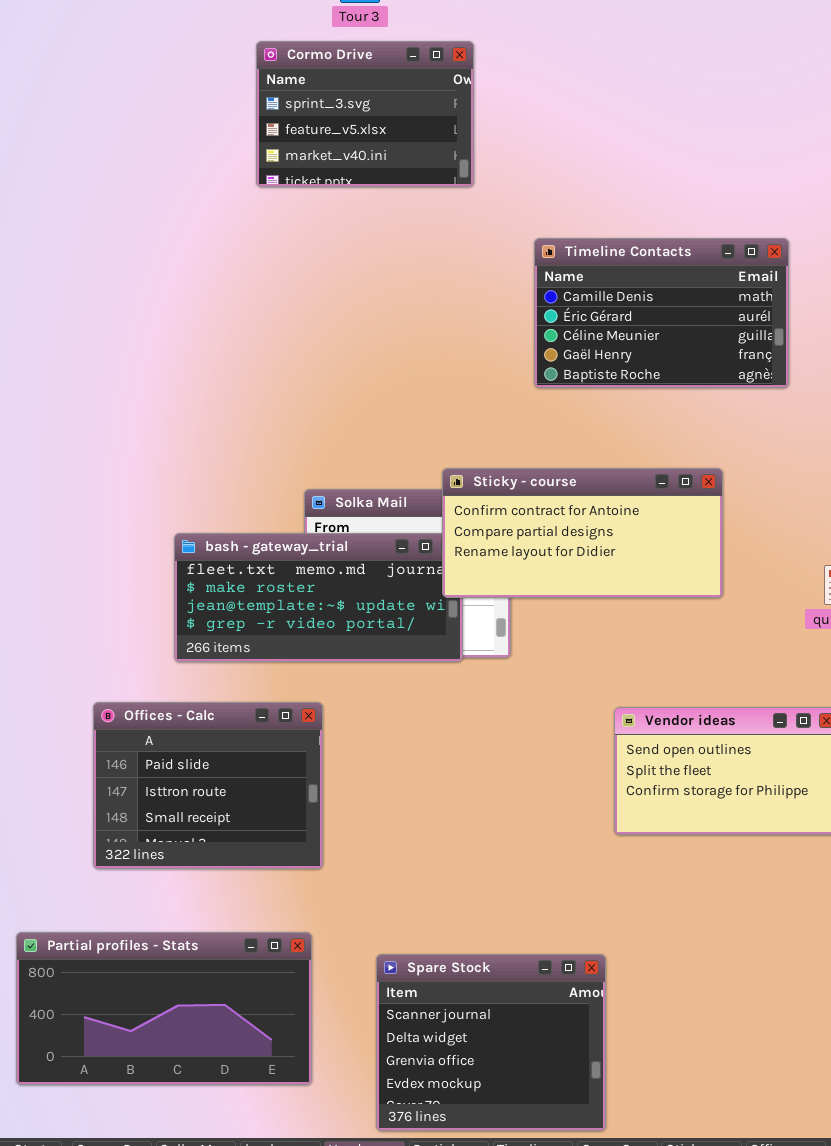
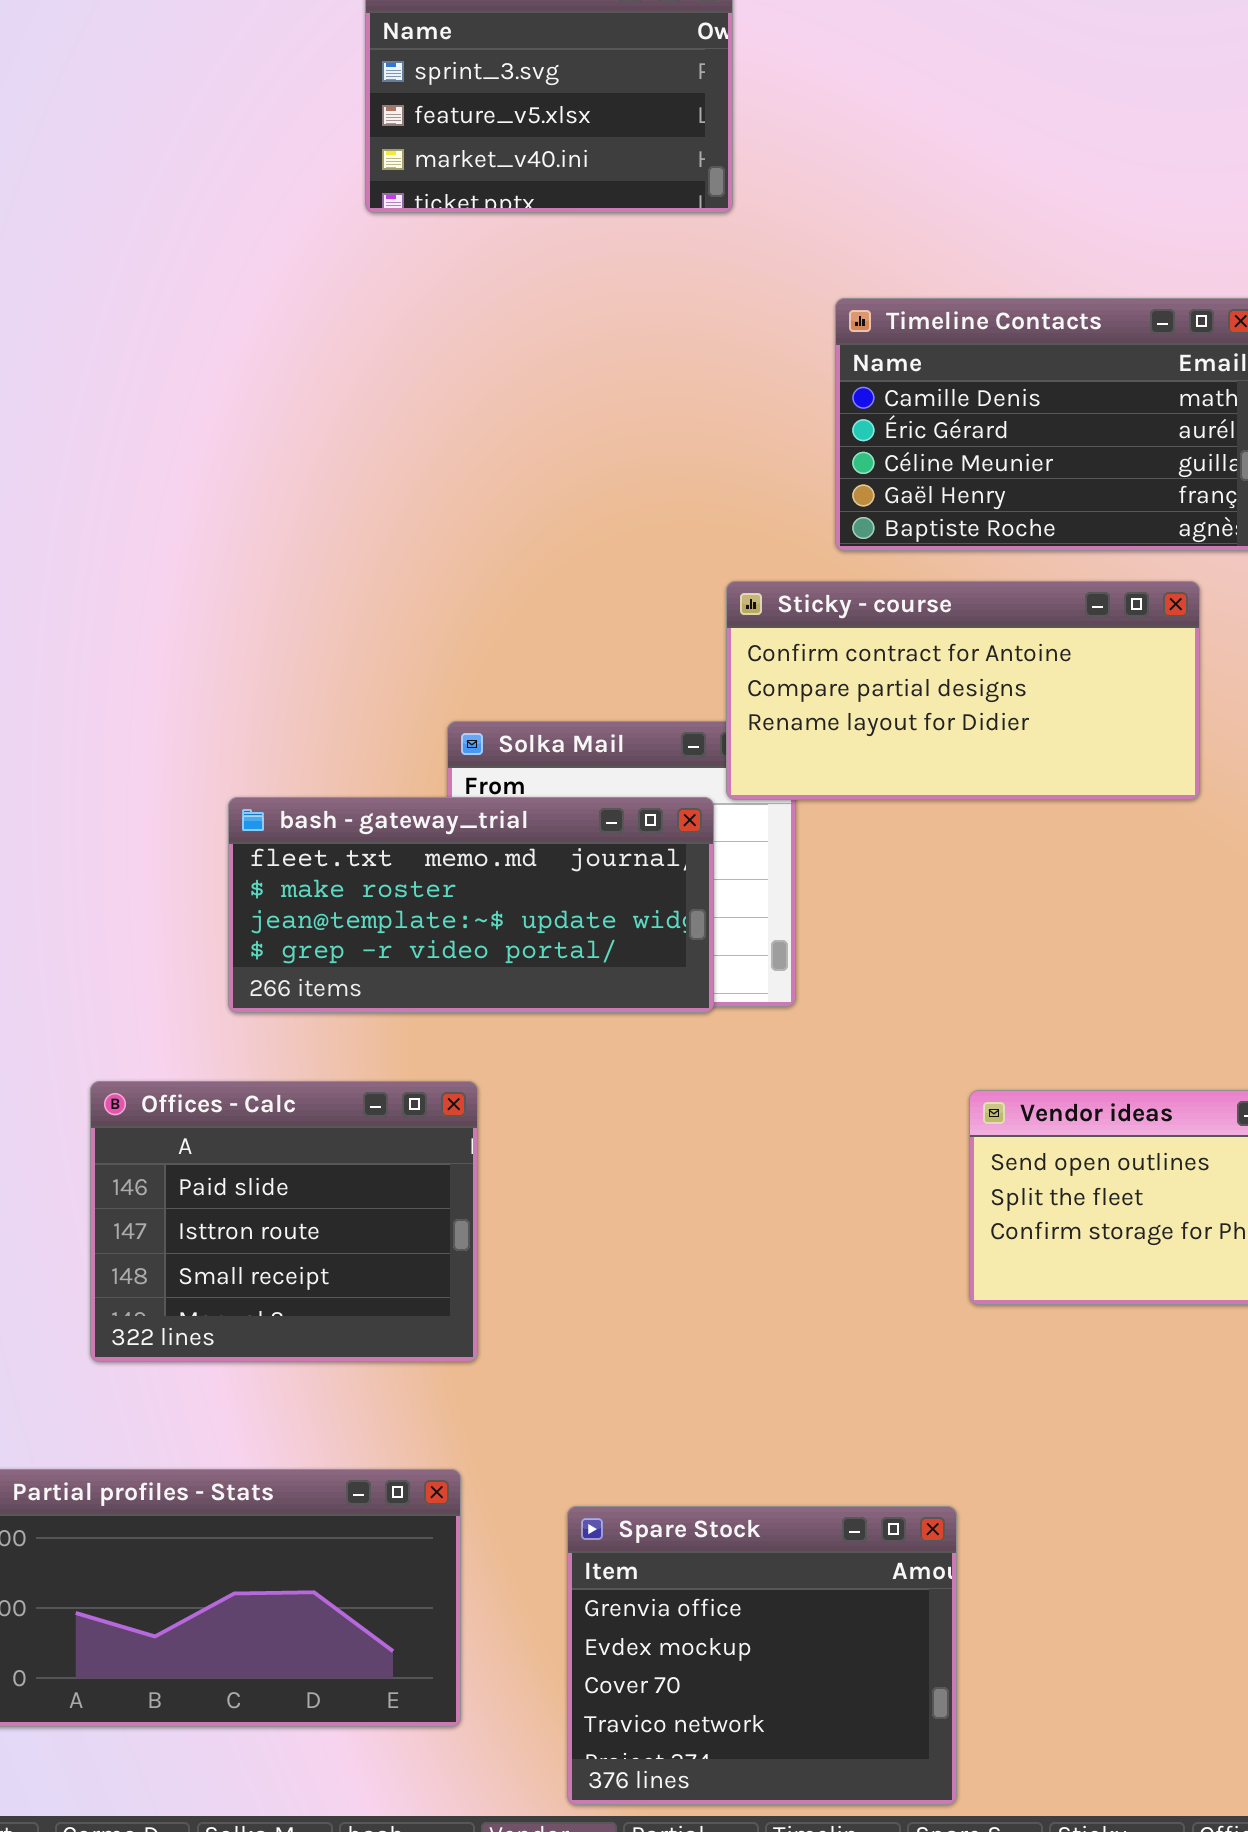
Sticky - course: [442,468,723,598] -> [726,581,1200,800], moved
Spare Stock: [376,954,606,1131] -> [567,1506,957,1805], scrolled down 2 rows

